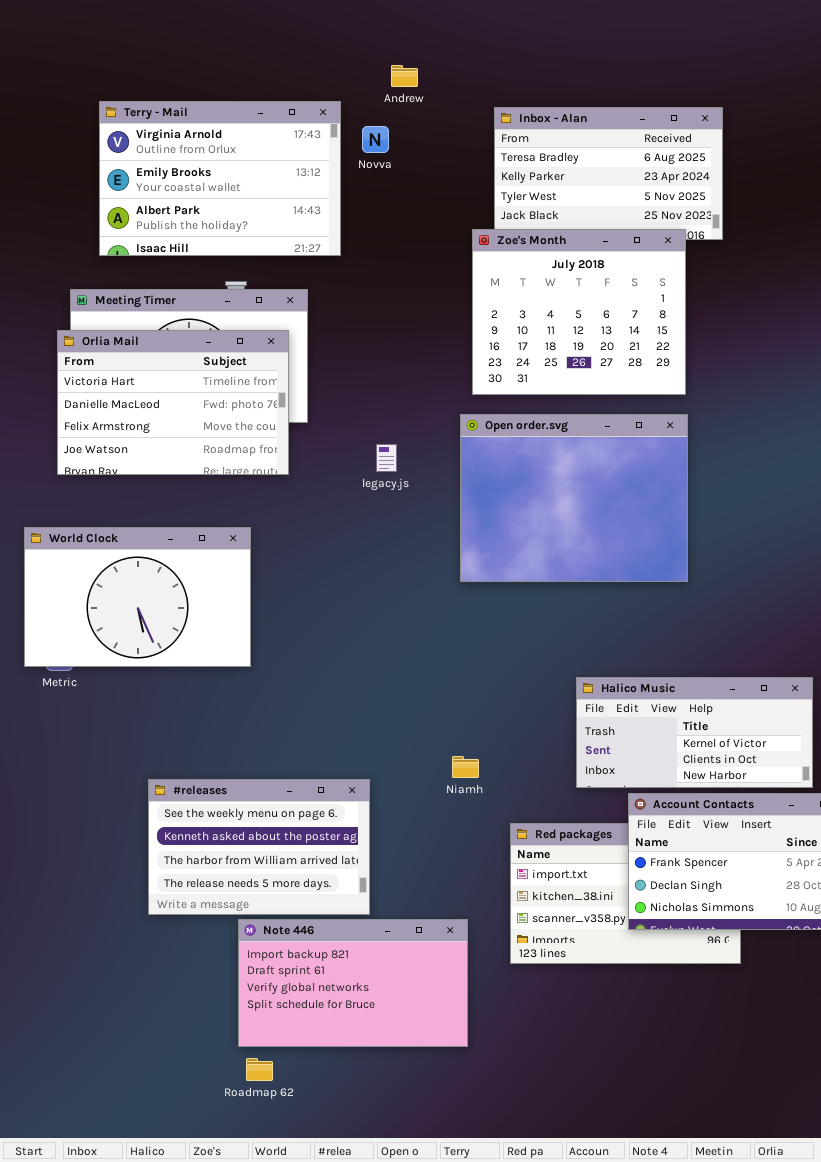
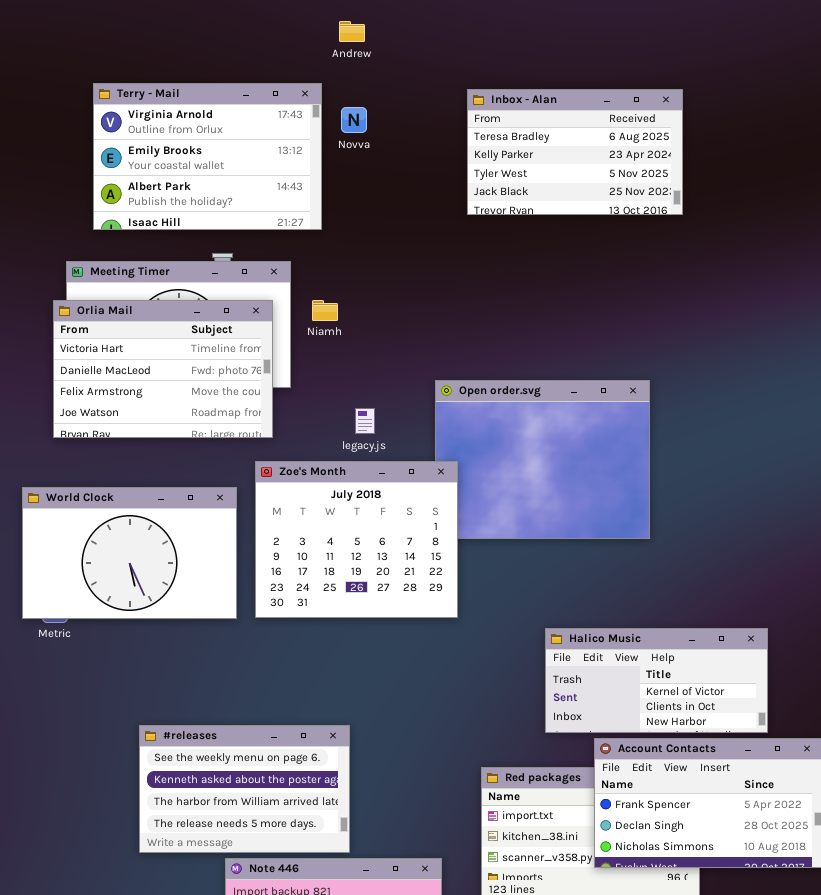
Andrew: [391,65,418,87] -> [339,21,365,42], moved
Zoe's Month: [472,229,686,395] -> [255,461,458,618], moved
Niamh: [452,756,479,778] -> [312,300,338,321], moved

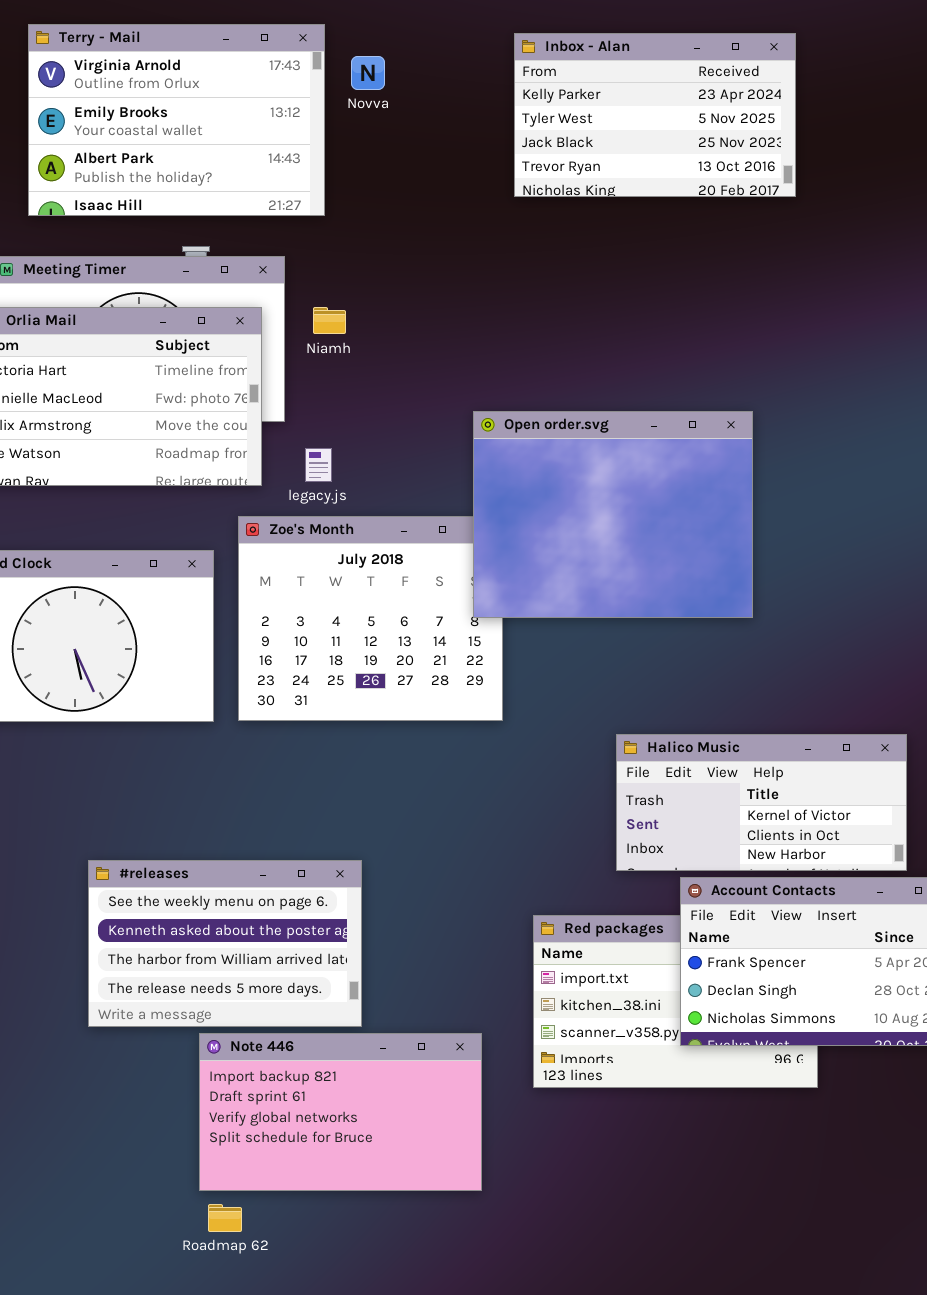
Inbox - Alan: [467,89,683,215] -> [514,33,796,197], scrolled down 1 row
Open order.svg: [435,380,650,539] -> [473,411,753,618], raised
legacy.js: [355,408,375,434] -> [305,448,332,482], moved

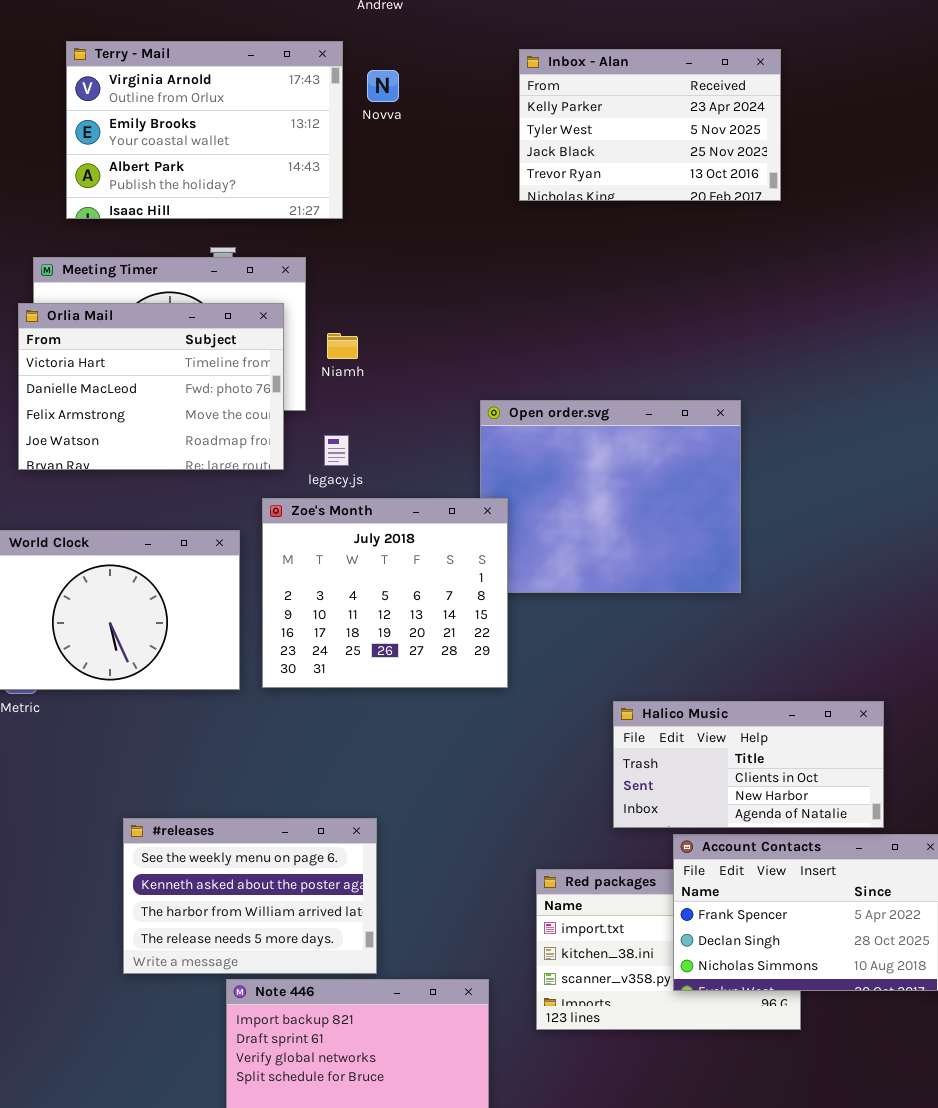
Niamh: [313,307,346,334] -> [327,333,358,359], moved
Zoe's Month: [238,516,503,721] -> [262,498,508,688], raised
Halico Music: [616,734,907,871] -> [613,701,884,828], scrolled down 1 row

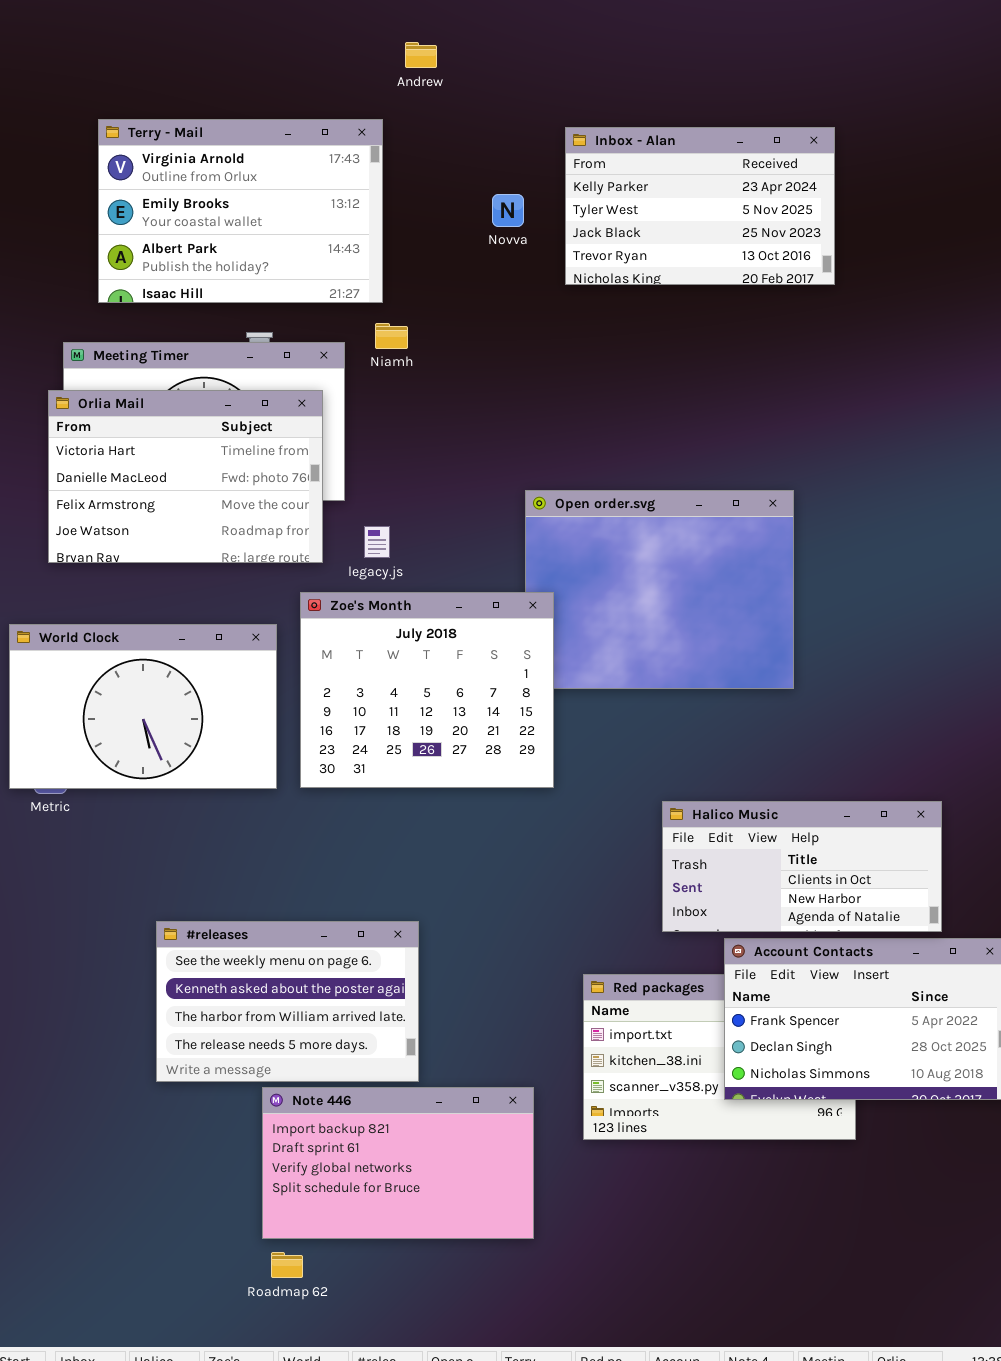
Novva: [367,70,399,102] -> [492,194,524,227], moved
Niamh: [327,333,358,359] -> [375,323,408,349], moved

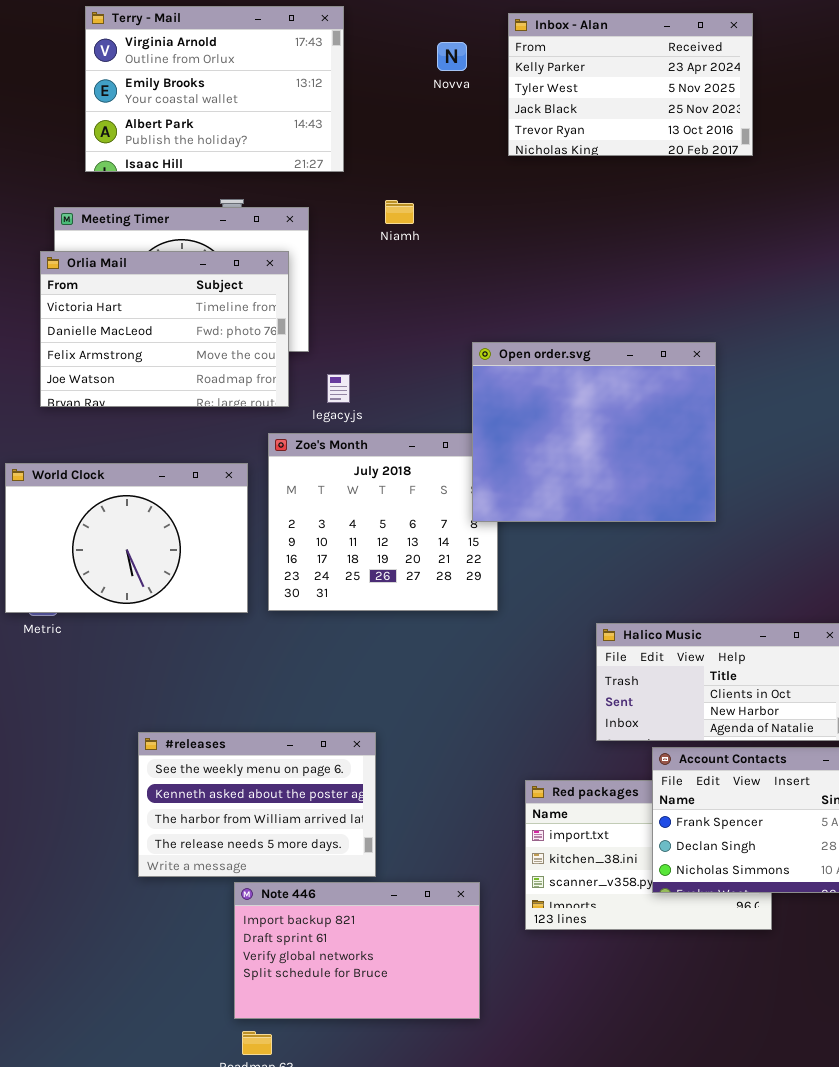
Novva: [492,194,524,227] -> [437,42,467,71], moved
Niamh: [375,323,408,349] -> [385,200,414,224], moved
Open order.svg: [525,490,794,689] -> [472,342,716,522], raised

